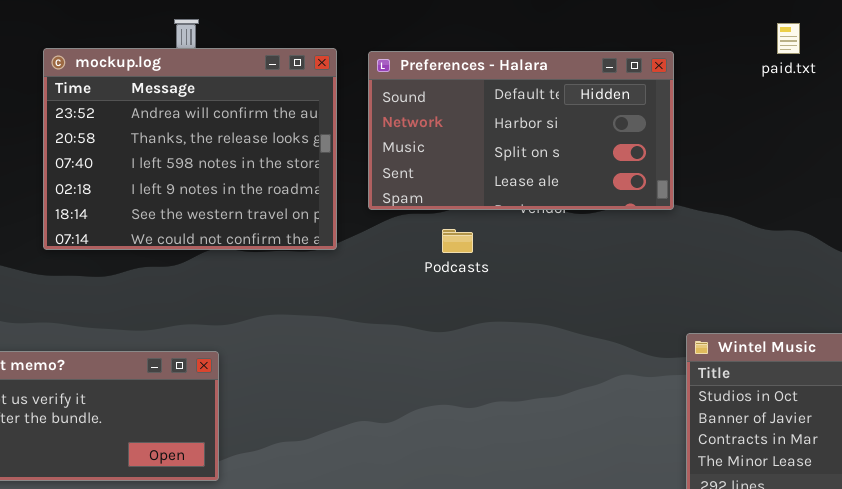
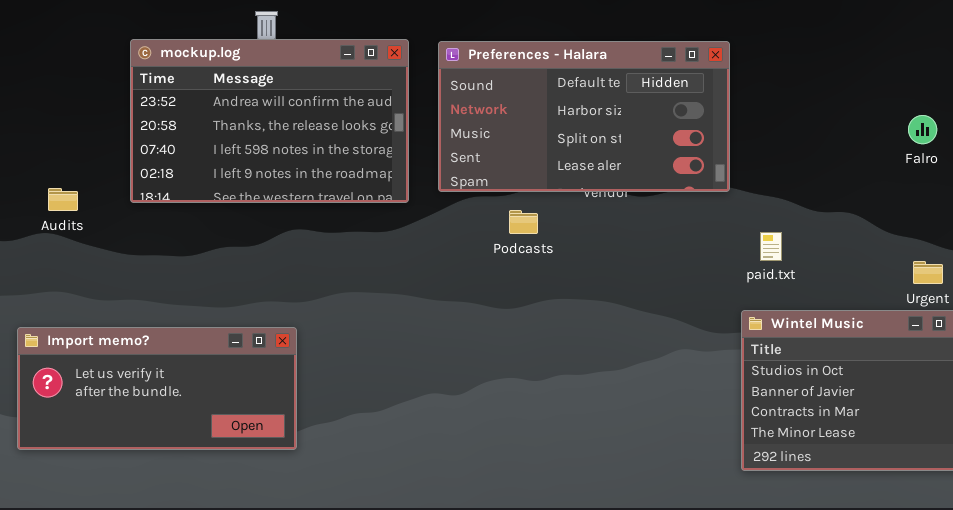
paid.txt: [777,23,800,54] -> [760,232,782,261], moved
mockup.log: [43,48,337,250] -> [130,39,409,203], resized

